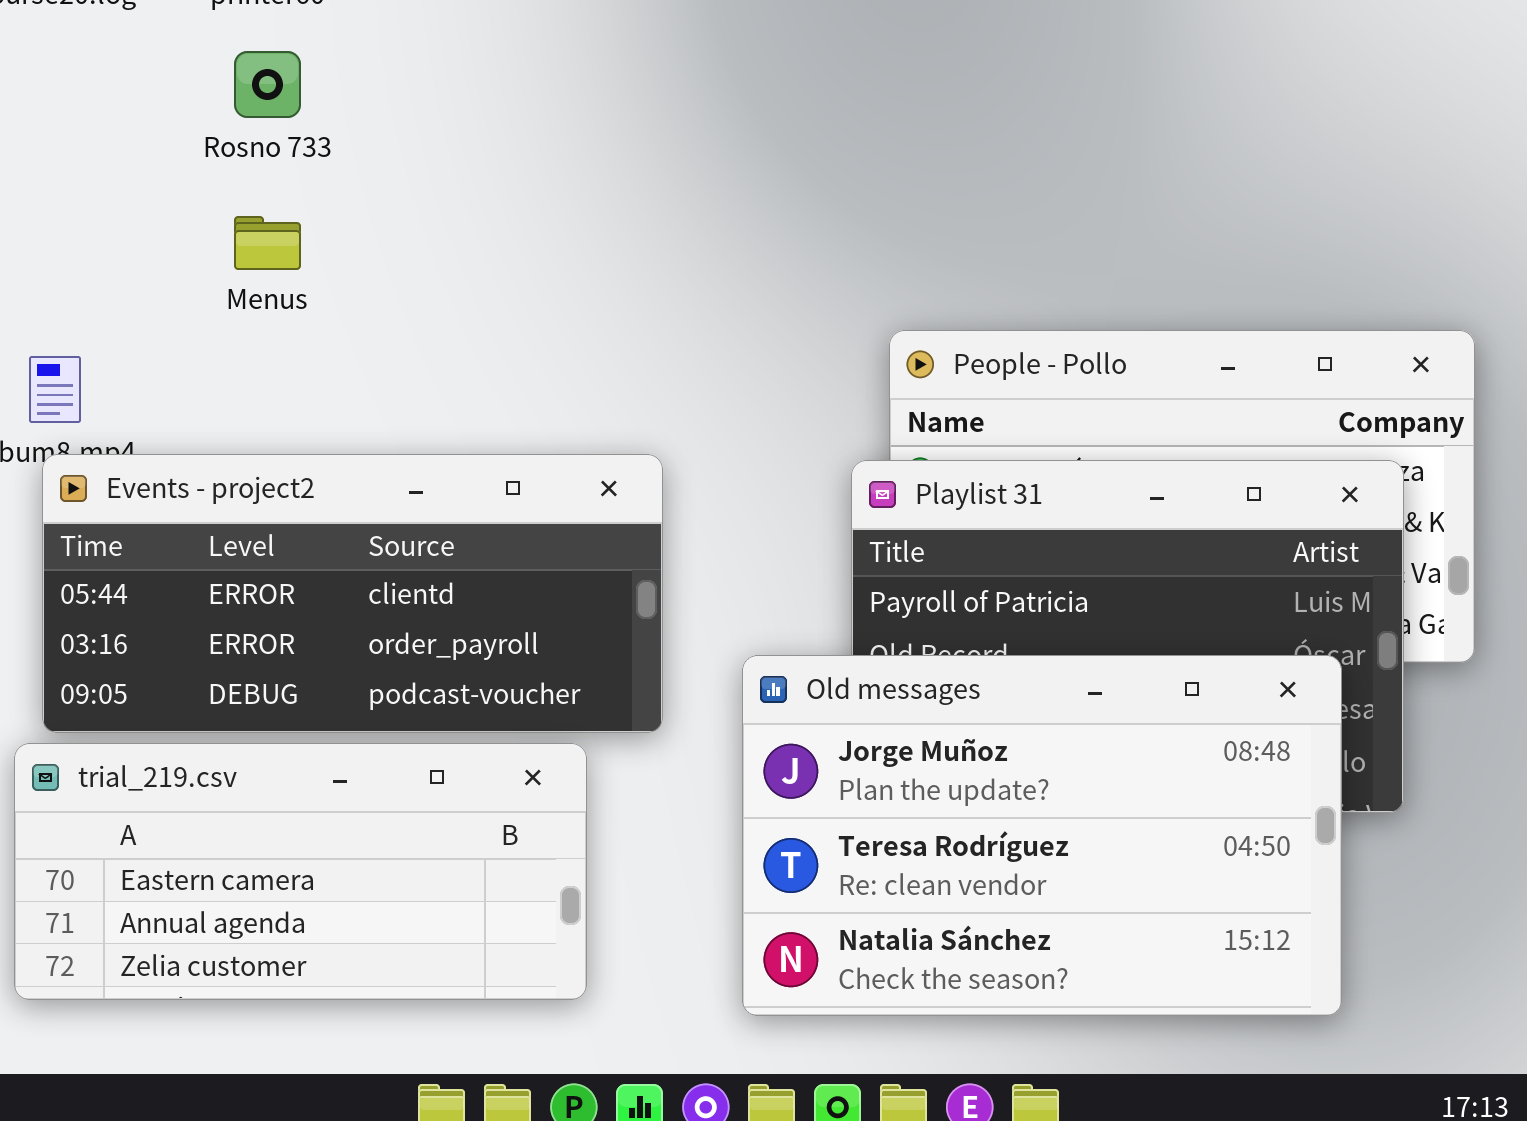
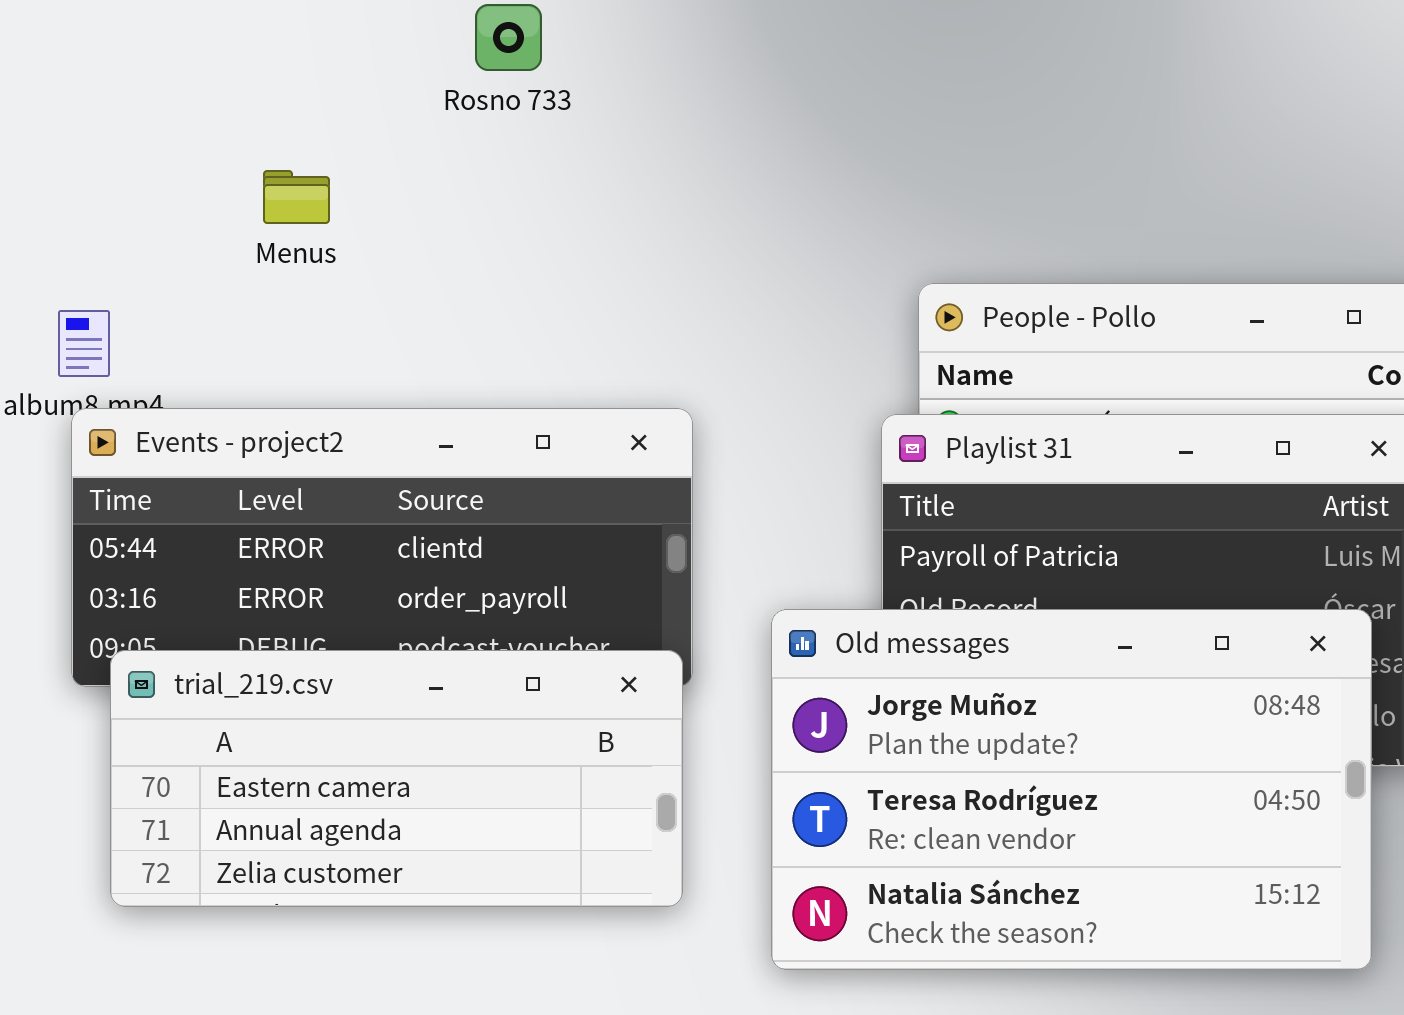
Rosno 733: [234,51,301,118] -> [475,4,542,71], moved
trial_219.csv: [14,743,587,1000] -> [110,650,683,907], moved

